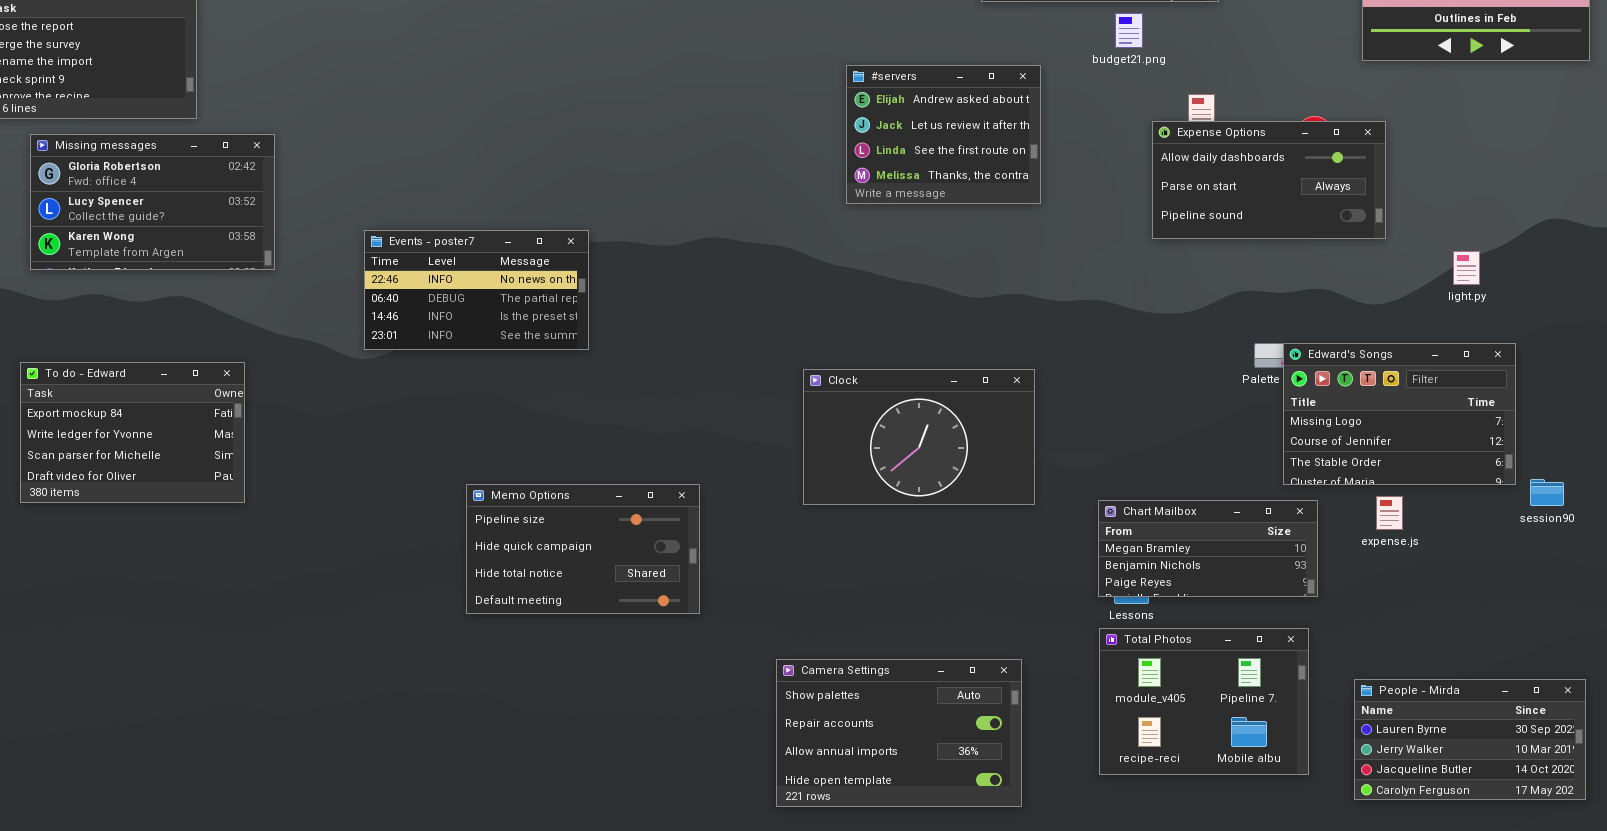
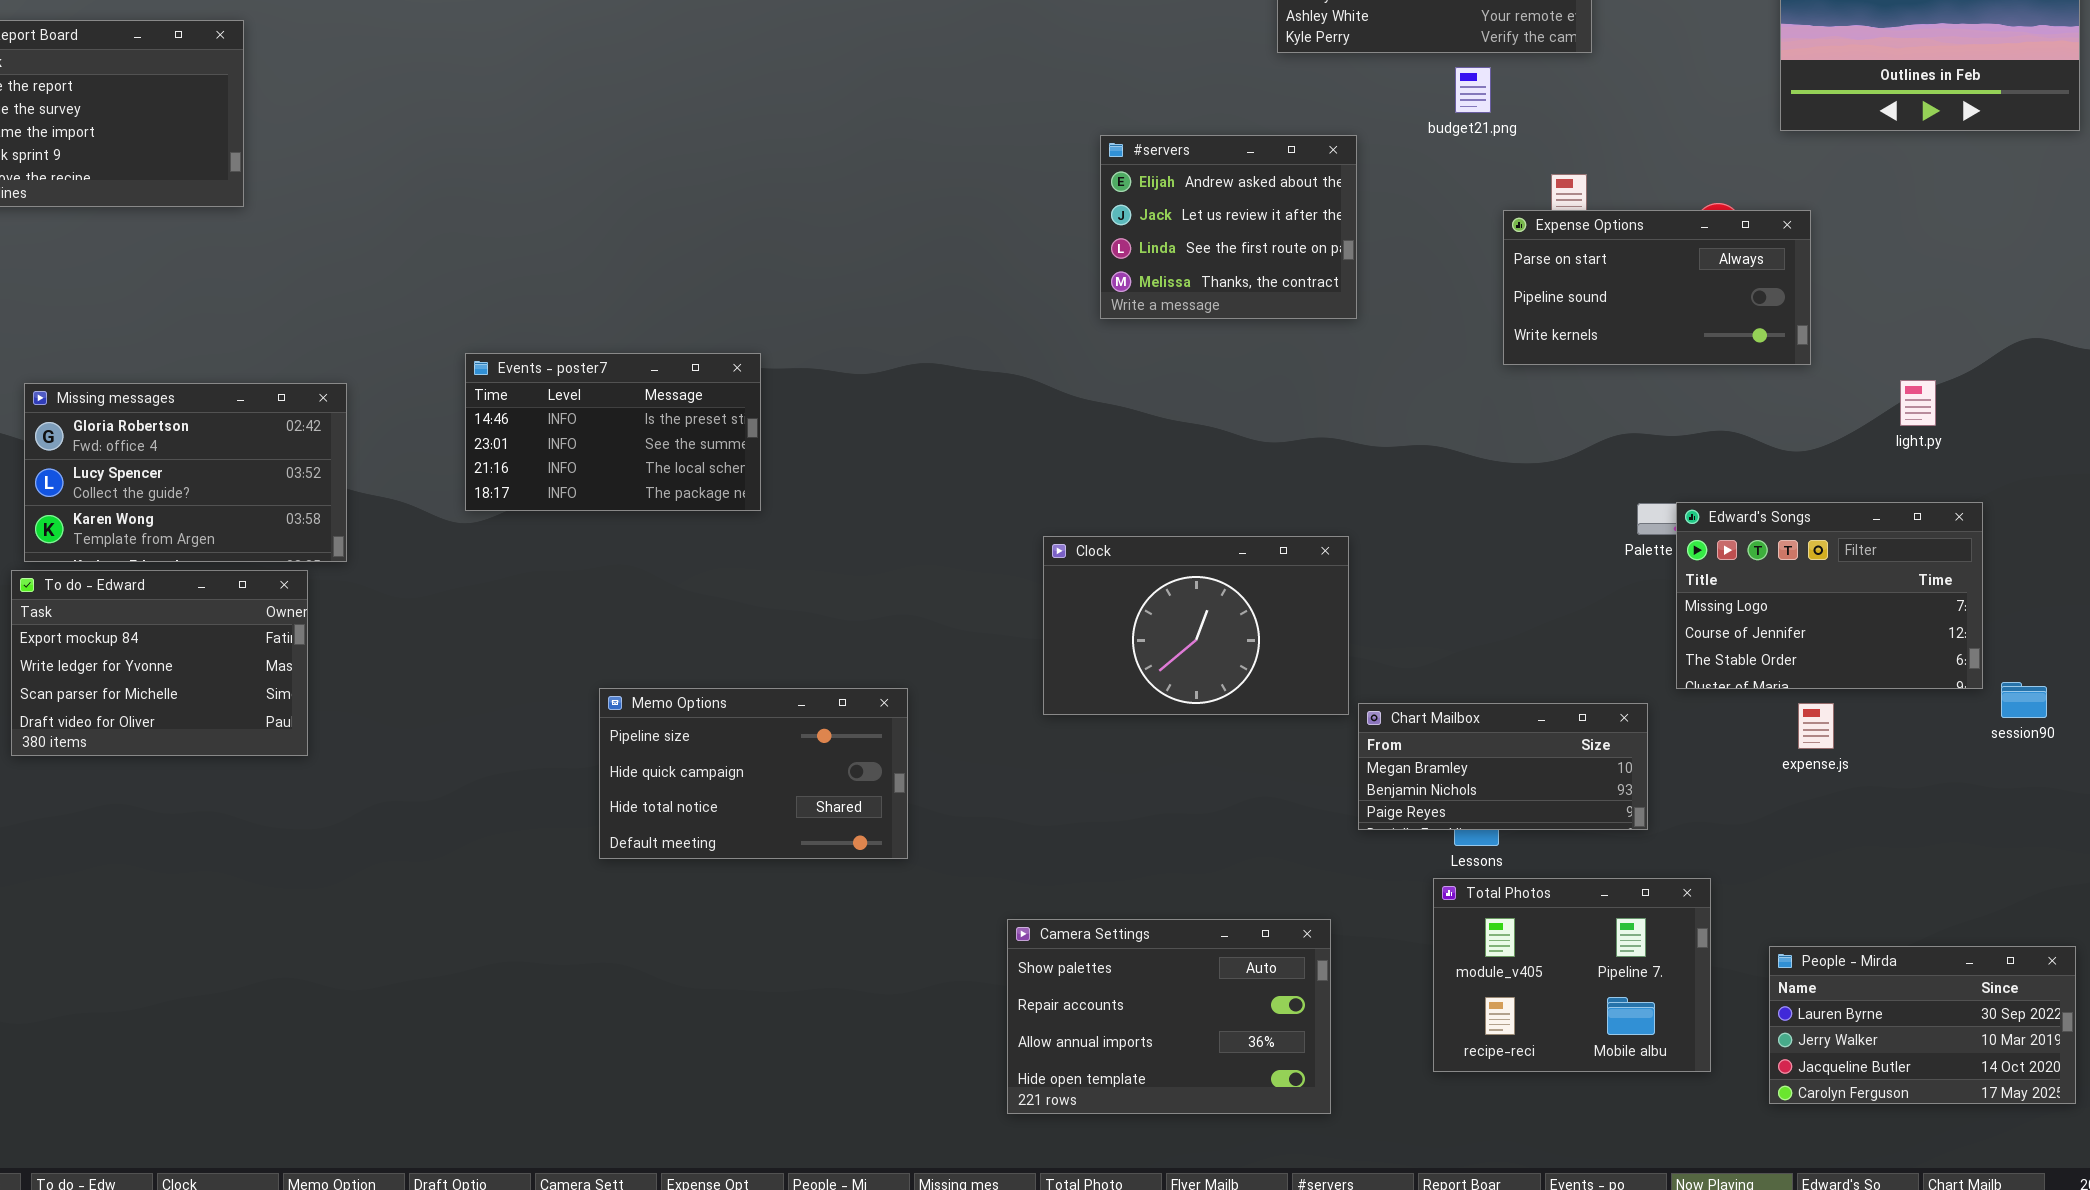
Expense Options: [1152,121,1386,239] -> [1503,210,1811,365], scrolled down 1 row
Missing messages: [30,134,275,270] -> [24,383,347,562], moved
Events - poster7: [364,230,589,350] -> [465,353,761,511], scrolled down 2 rows
To do - Edward: [20,362,245,503] -> [11,570,308,756], moved
Chart Mailbox: [1098,500,1318,597] -> [1358,703,1648,830], moved

